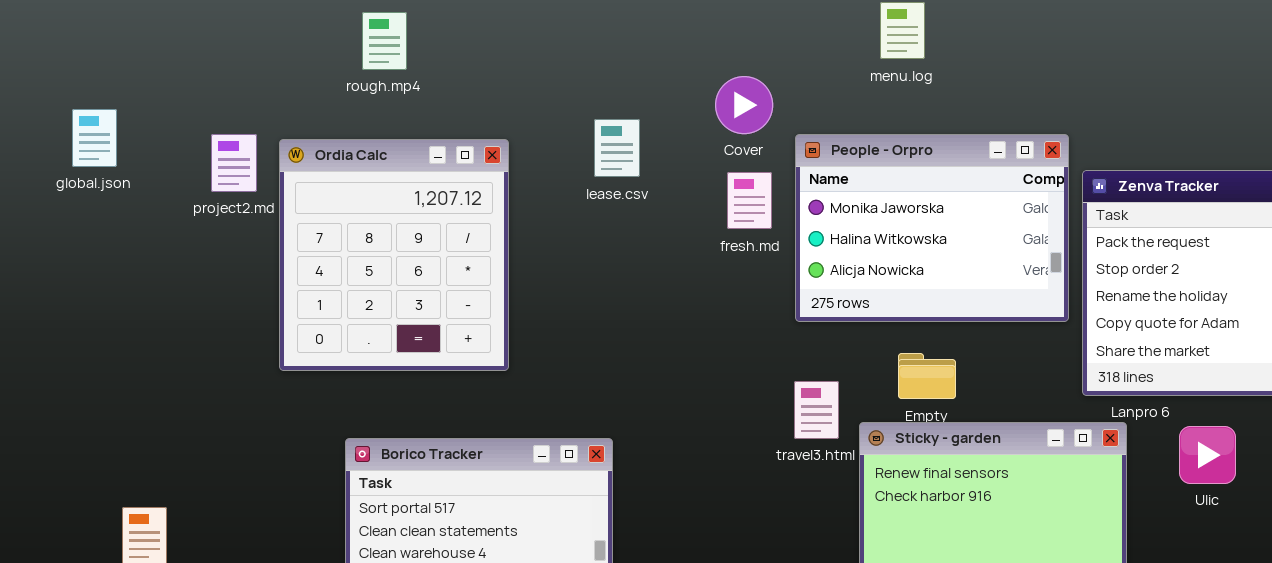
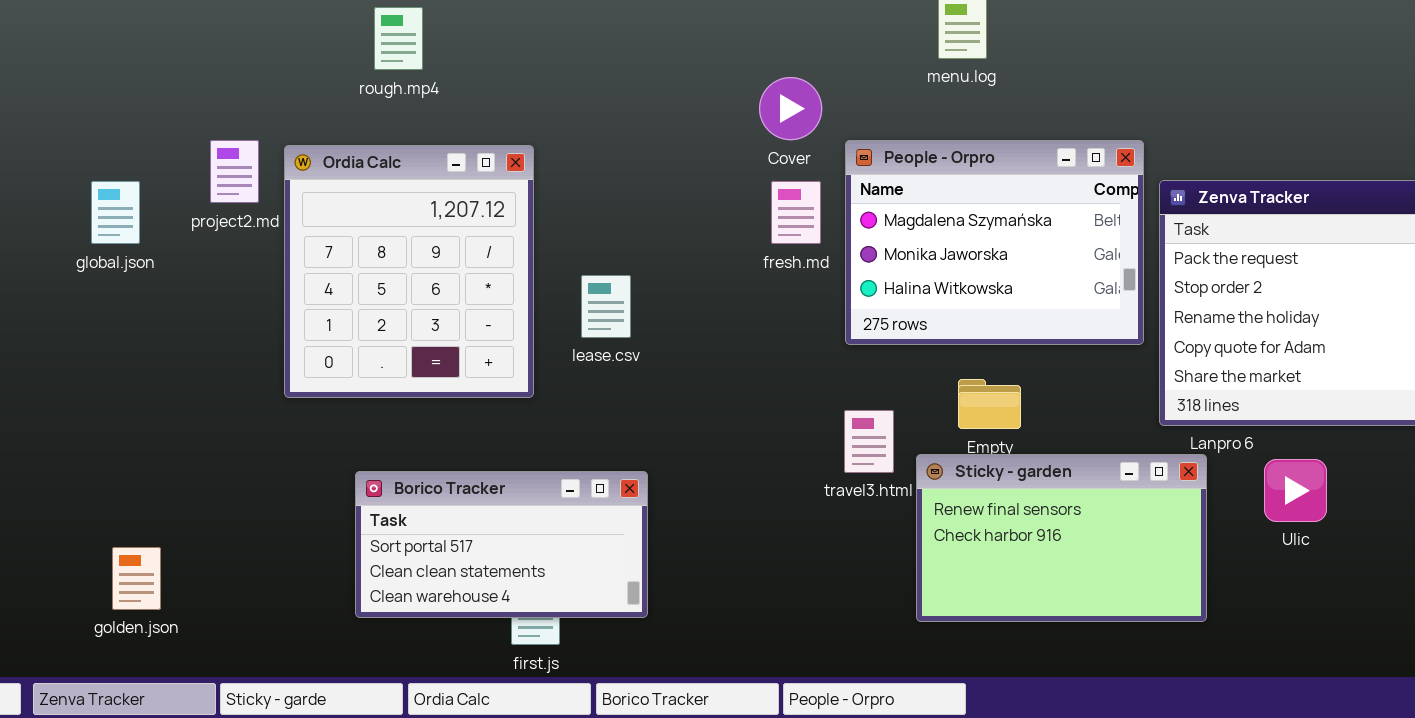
global.json: [72,109,117,167] -> [91,181,140,244], moved
lease.csv: [594,119,640,177] -> [581,275,631,338], moved
People - Orpro: [795,134,1069,322] -> [845,140,1144,345], scrolled up 1 row

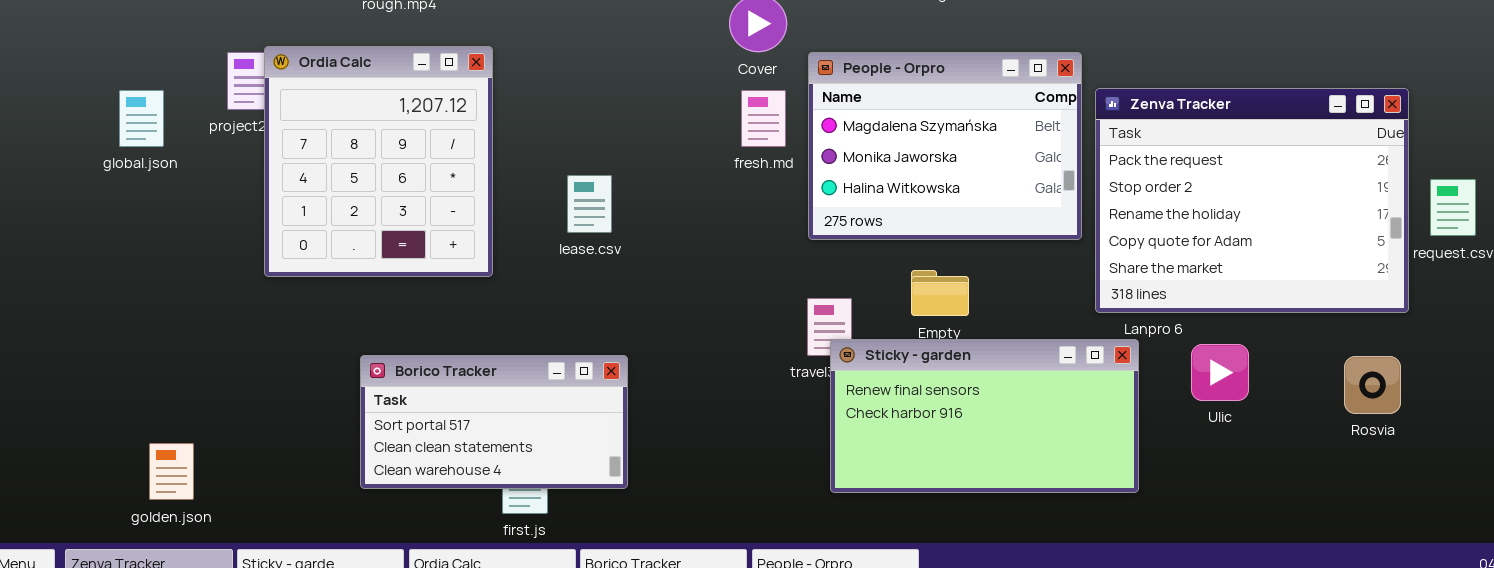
Ordia Calc: [284,145,534,398] -> [264,46,493,277], moved
Sticky - garden: [916,454,1207,622] -> [830,339,1139,493], resized
golden.json: [112,547,161,610] -> [149,443,194,500], moved

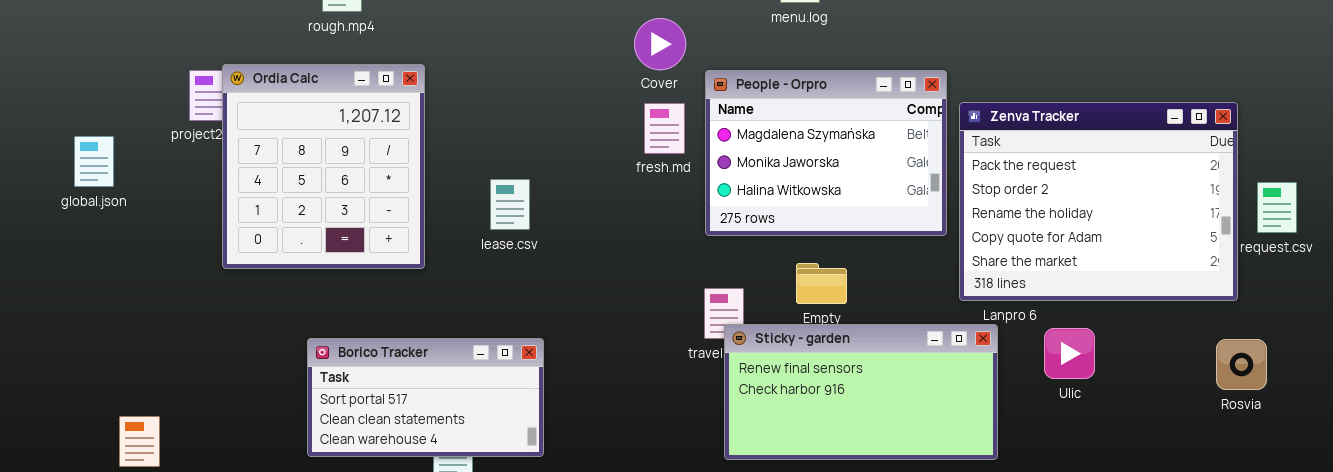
global.json: [119,90,164,147] -> [74,136,114,187], moved
Rosvia: [1344,356,1401,414] -> [1216,339,1267,390], moved

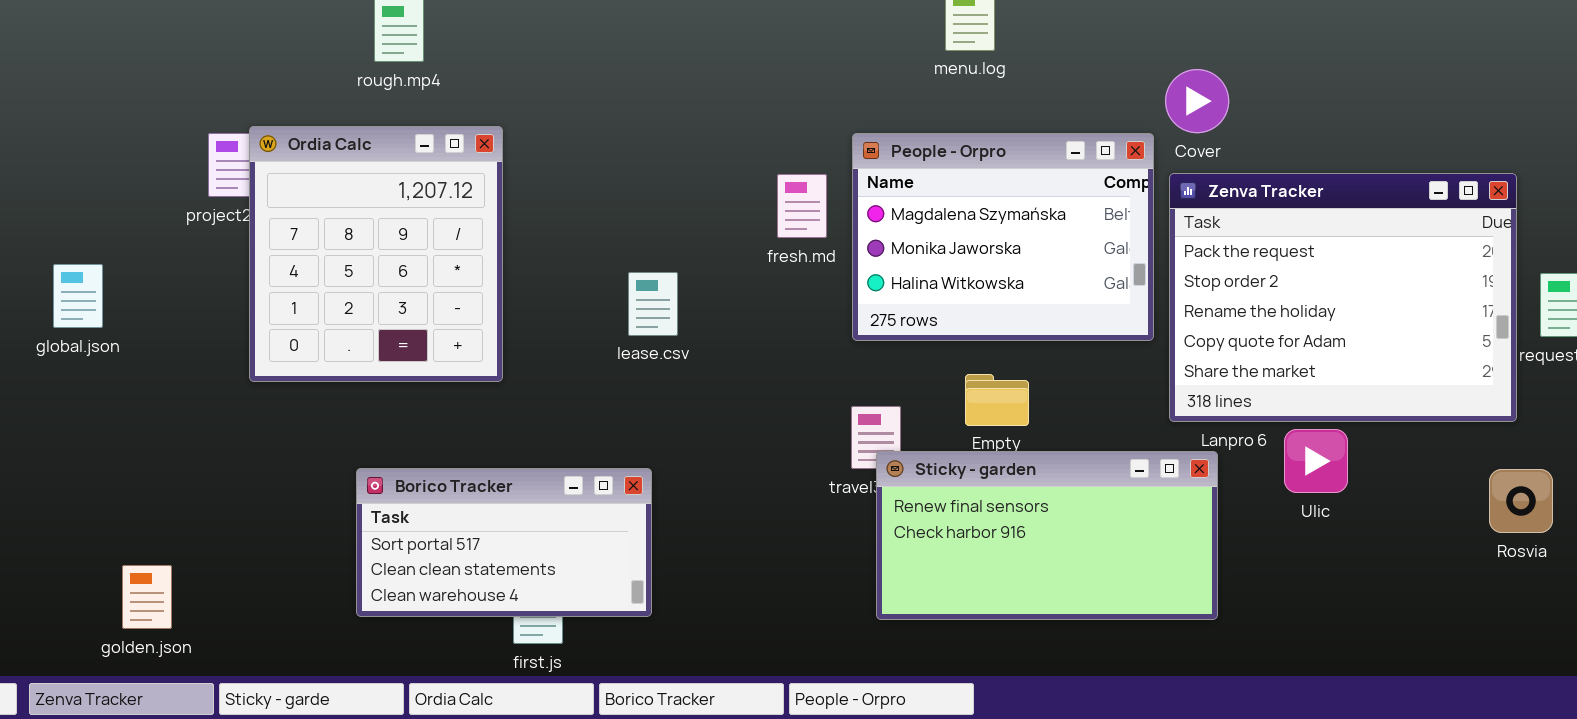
Cover: [634,18,686,70] -> [1165,69,1229,133], moved
global.json: [74,136,114,187] -> [53,264,103,328], moved
lease.csv: [490,179,530,230] -> [628,272,678,336], moved
Ulic: [1044,328,1095,379] -> [1284,429,1348,493], moved

